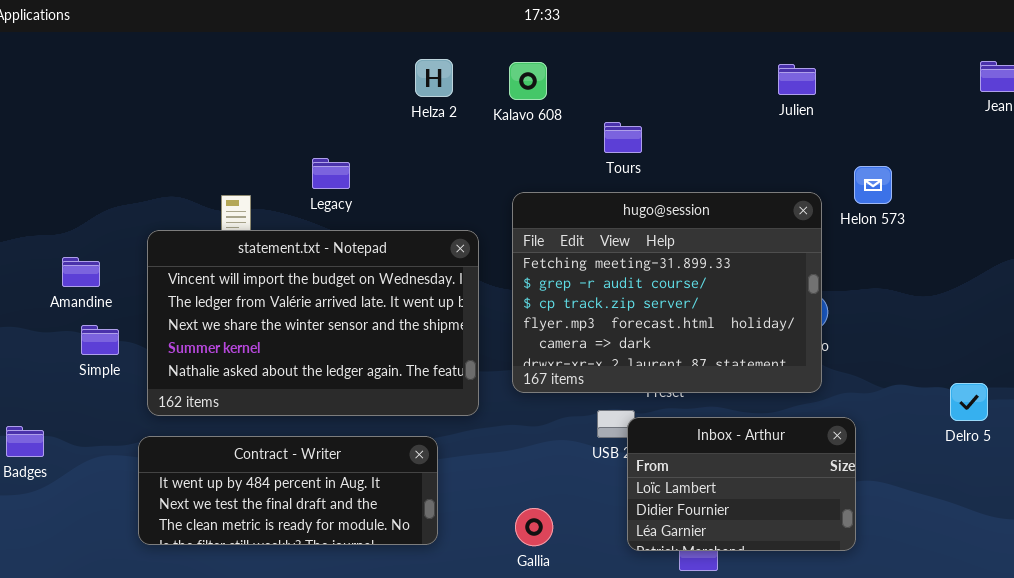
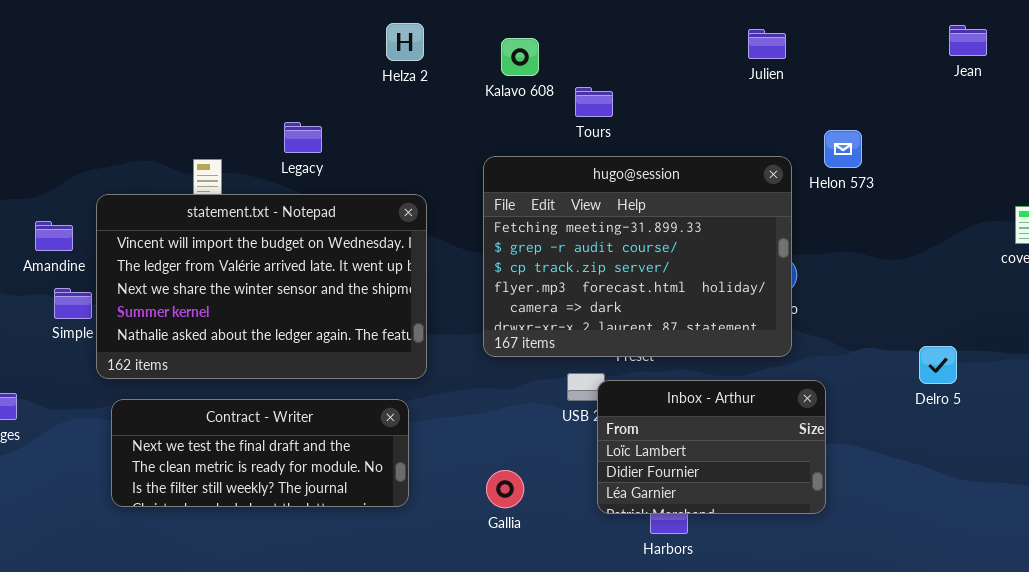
Kalavo 608: [509,62,547,100] -> [501,38,539,76], moved
statement.txt - Notepad: [147,230,479,416] -> [96,194,427,379], moved
Contract - Writer: [138,436,438,545] -> [111,399,409,507], scrolled down 1 row

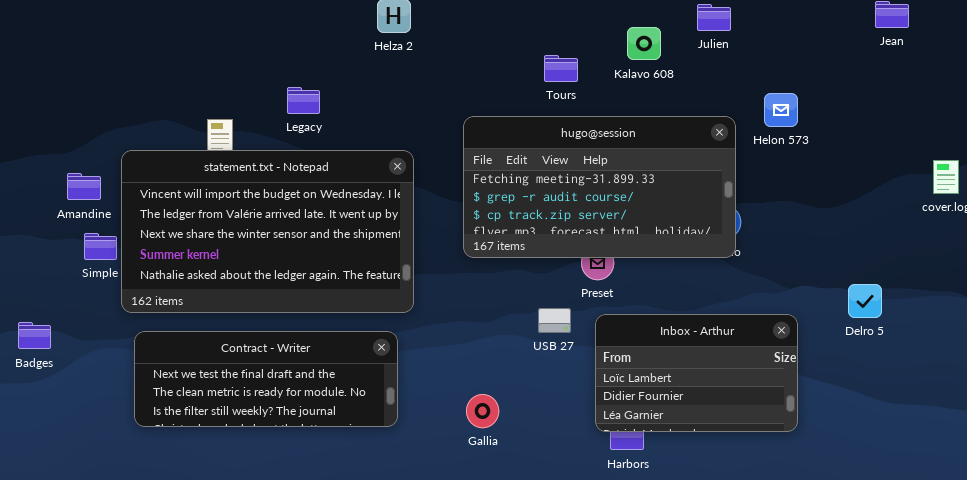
Kalavo 608: [501,38,539,76] -> [627,27,661,60], moved
hugo@session: [483,156,792,357] -> [463,116,736,258], resized
Inbox - Arthur: [597,380,826,514] -> [595,314,798,432], moved

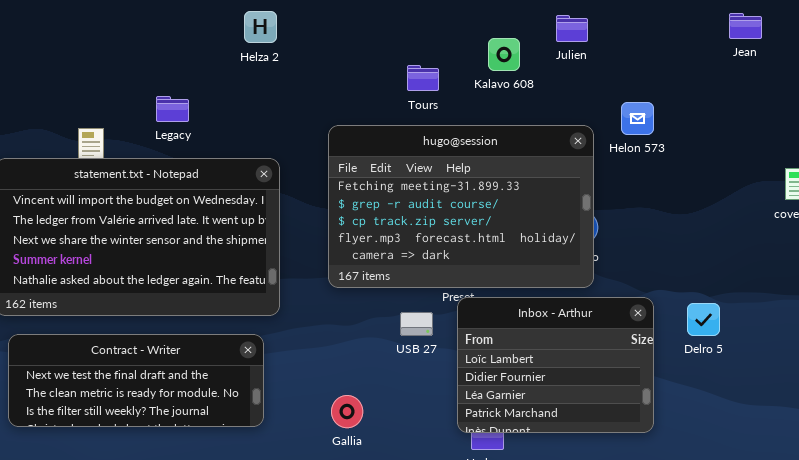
hugo@session: [463,116,736,258] -> [328,125,594,288], resized
Delro 5: [848,284,882,318] -> [687,303,720,336], moved
Inbox - Arthur: [595,314,798,432] -> [457,297,654,433], resized

